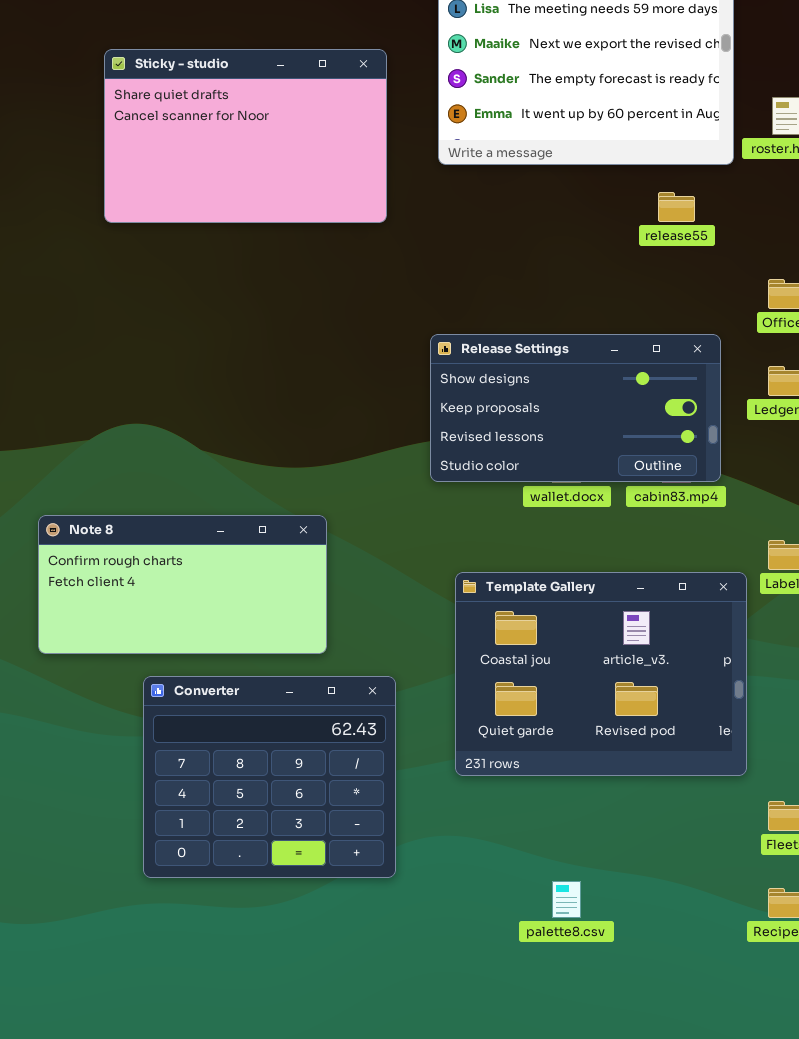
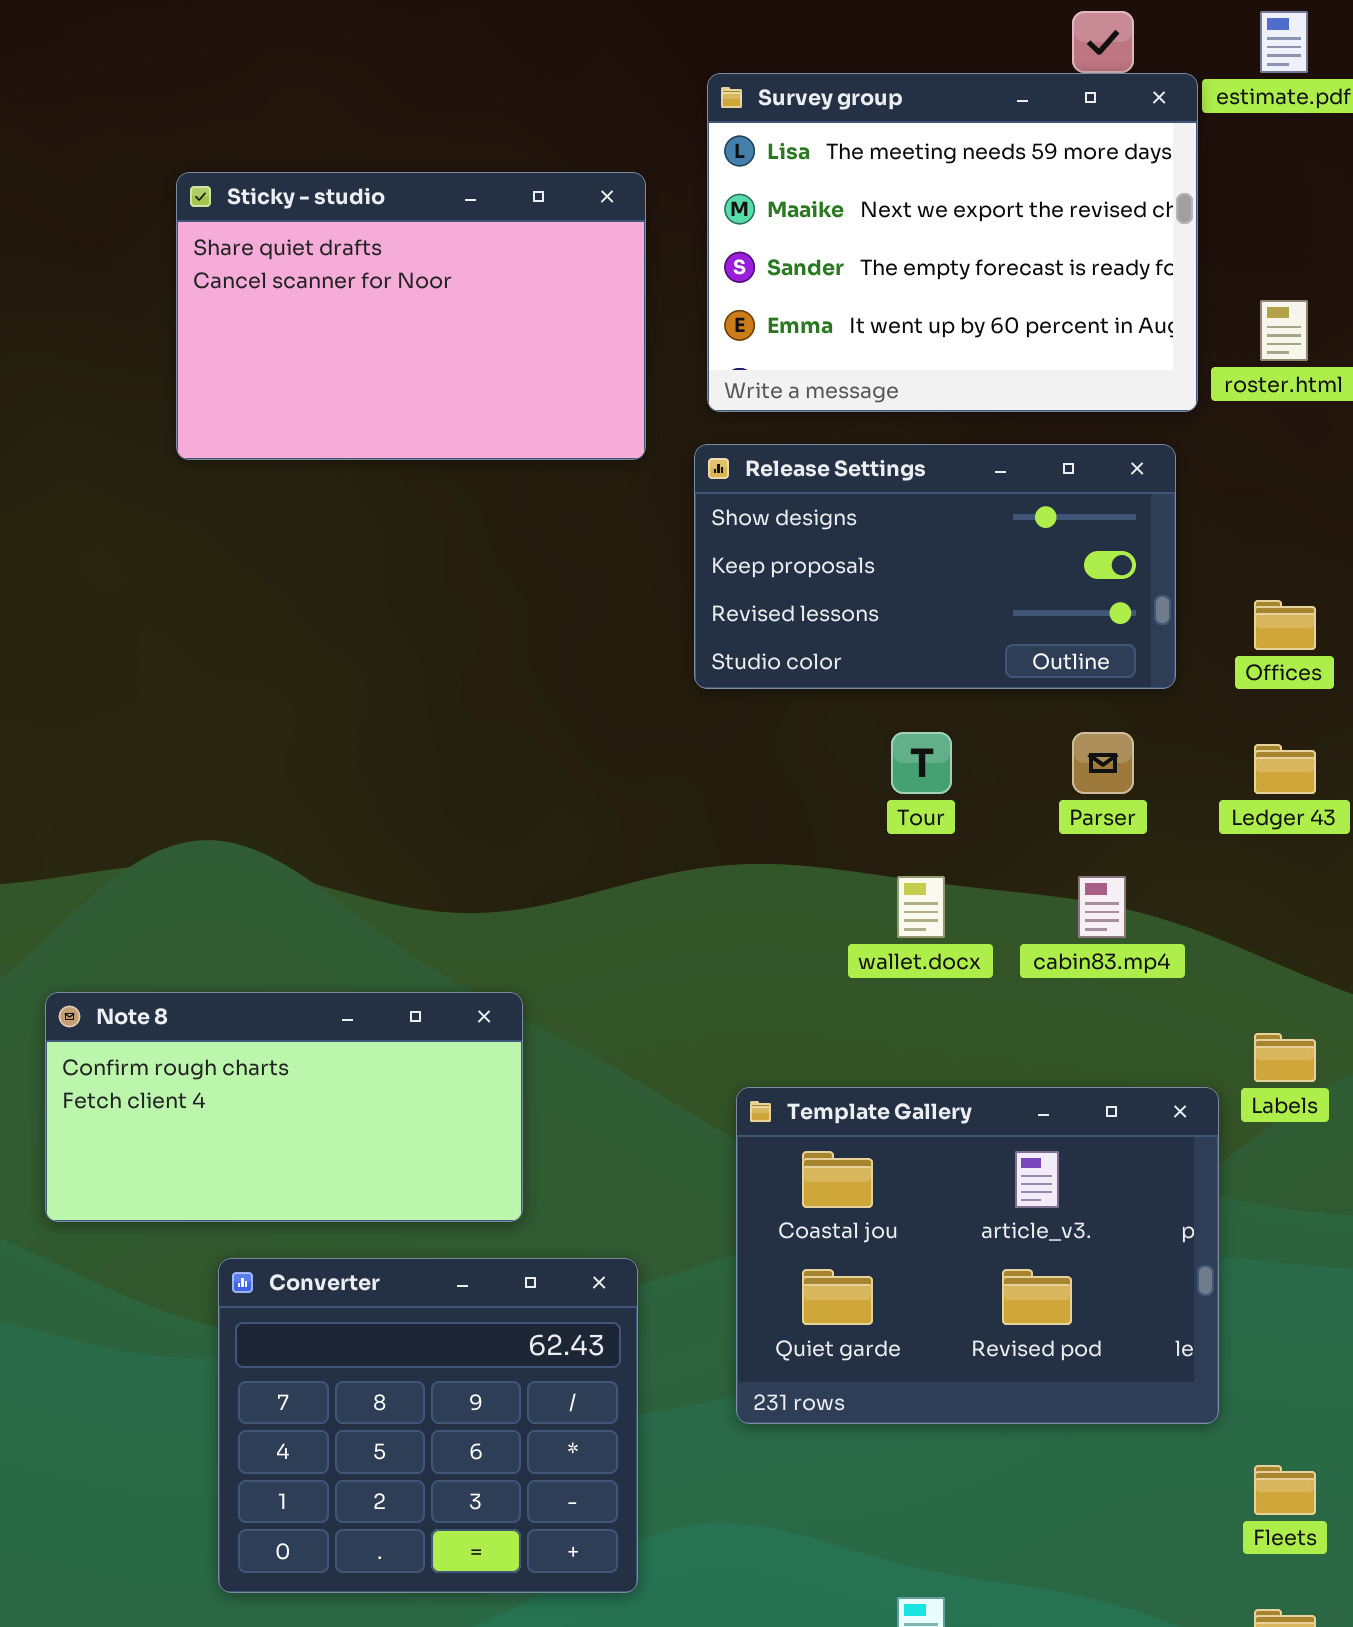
Sticky - studio: [104,49,387,223] -> [176,172,646,460], moved
Release Settings: [430,334,721,482] -> [694,444,1176,689], moved

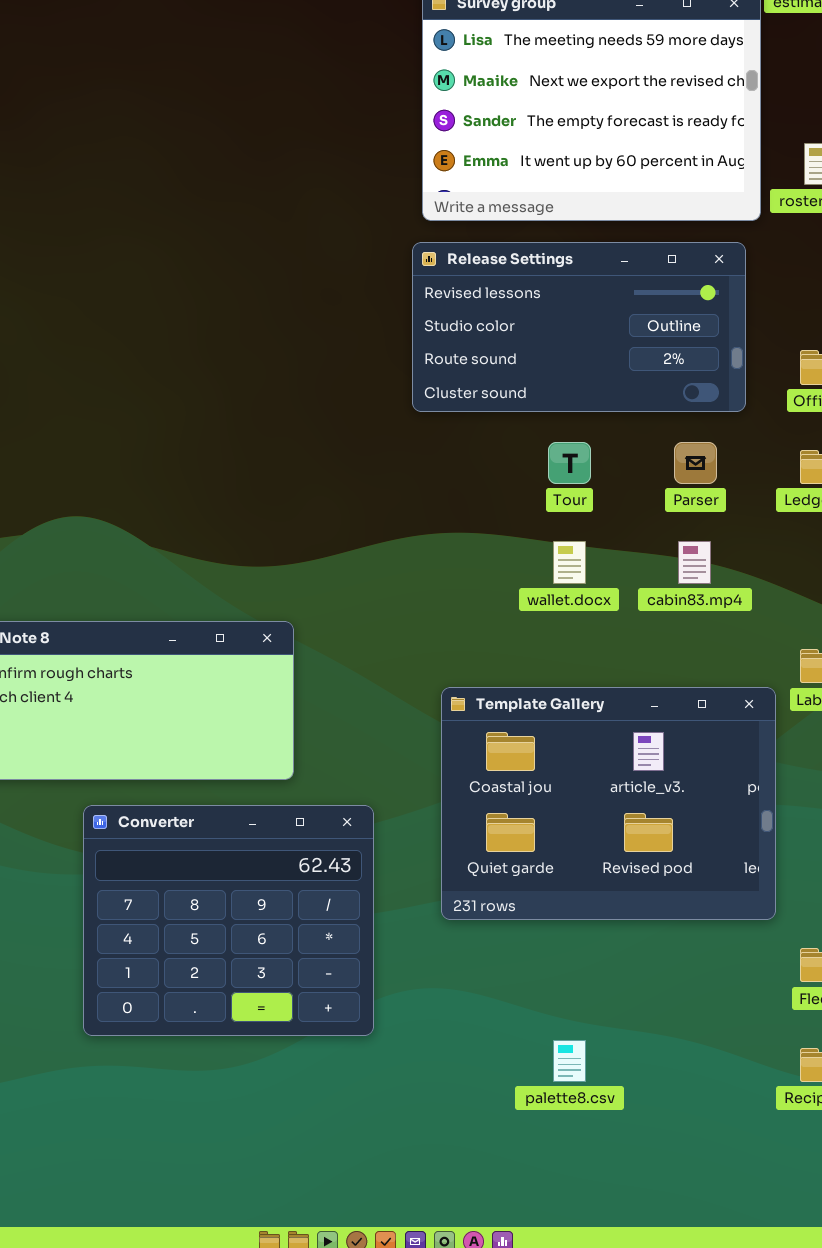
Sticky - studio: [176,172,646,460] -> none, closed
Release Settings: [694,444,1176,689] -> [412,242,746,412], scrolled down 2 rows

